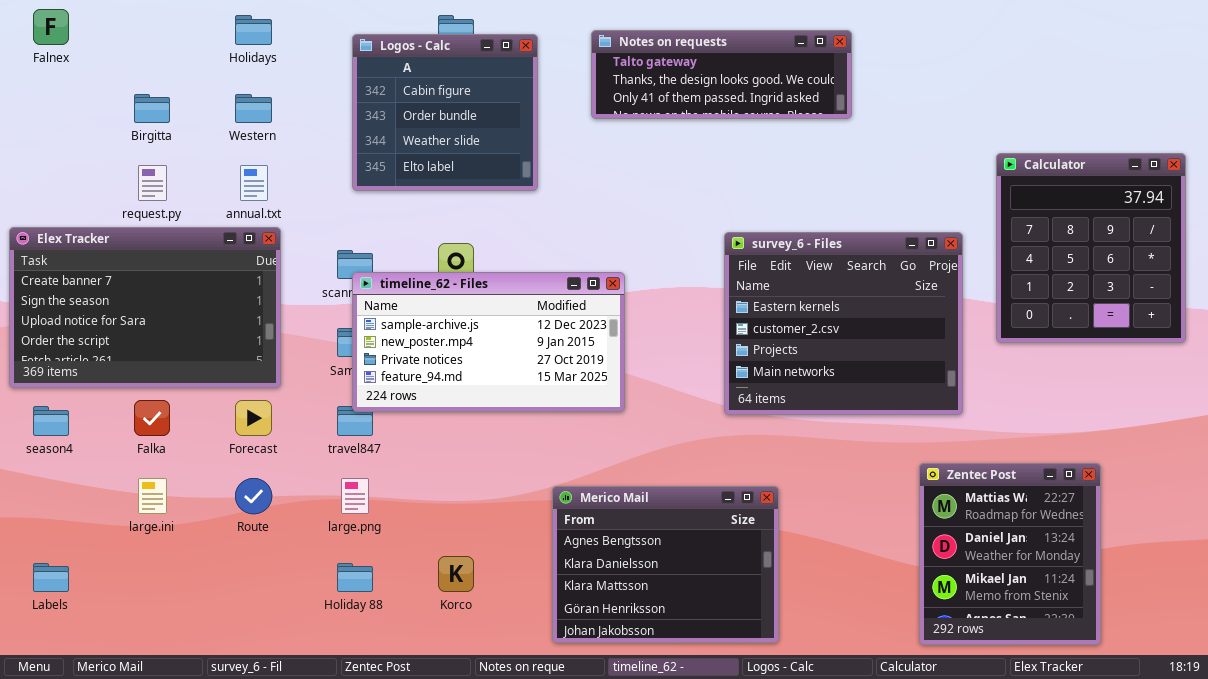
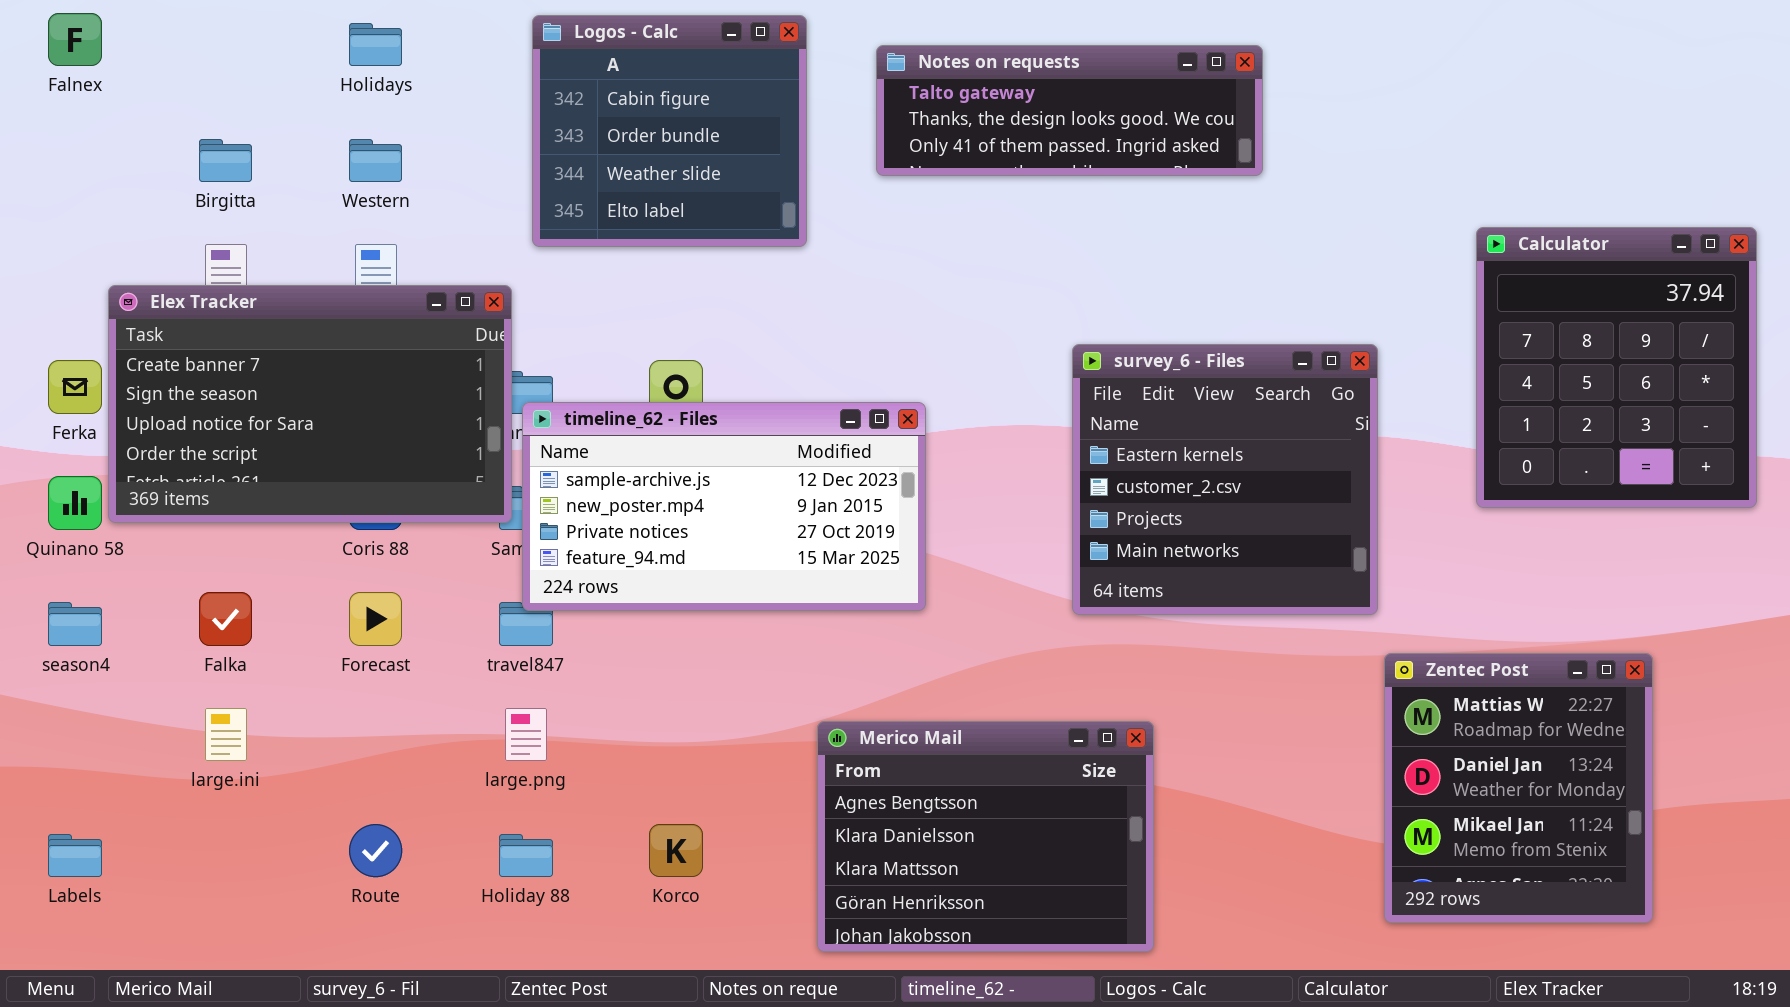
Logos - Calc: [352,34,538,191] -> [532,15,807,247], moved
Elex Tracker: [9,227,281,388] -> [108,285,512,523], moved
survey_6 - Files: [724,232,963,415] -> [1072,344,1378,615], resized
Zentec Post: [919,463,1101,645] -> [1384,653,1653,923], moved
Route: [235,478,272,514] -> [349,824,402,877], moved

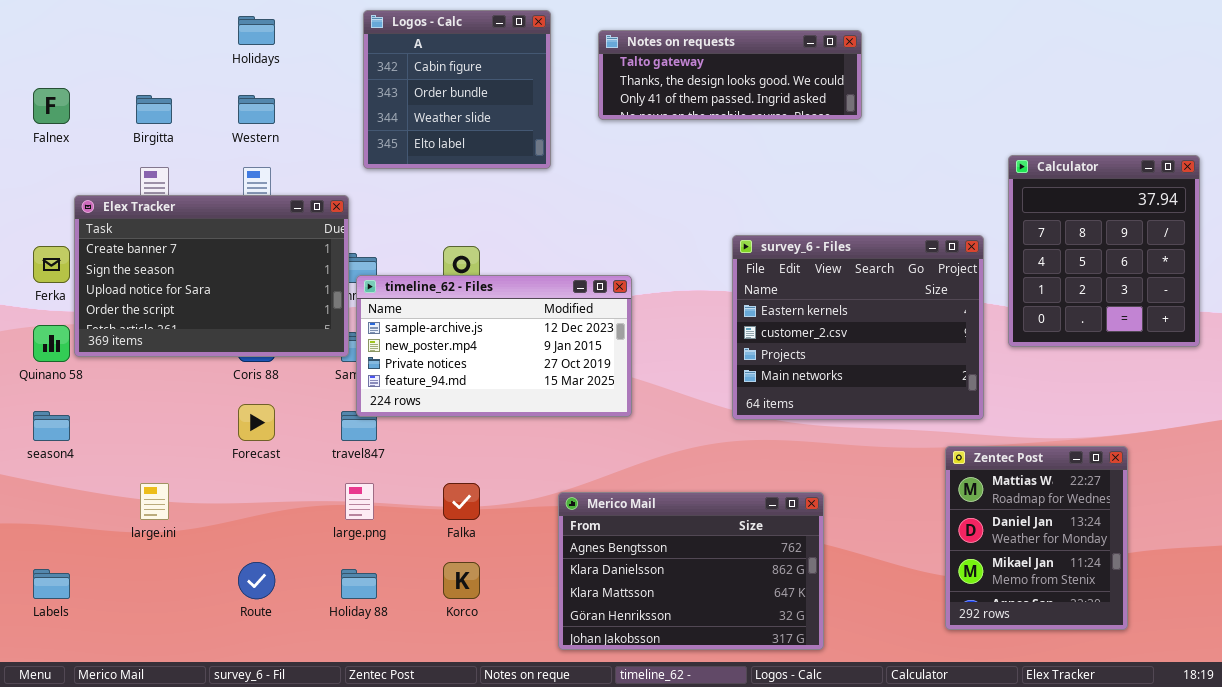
Falnex: [48,13,102,66] -> [33,88,70,124], moved
survey_6 - Files: [1072,344,1378,615] -> [732,235,984,420], resized
Falka: [199,592,252,646] -> [443,483,480,520], moved
Merico Mail: [817,721,1154,952] -> [558,492,824,650], resized

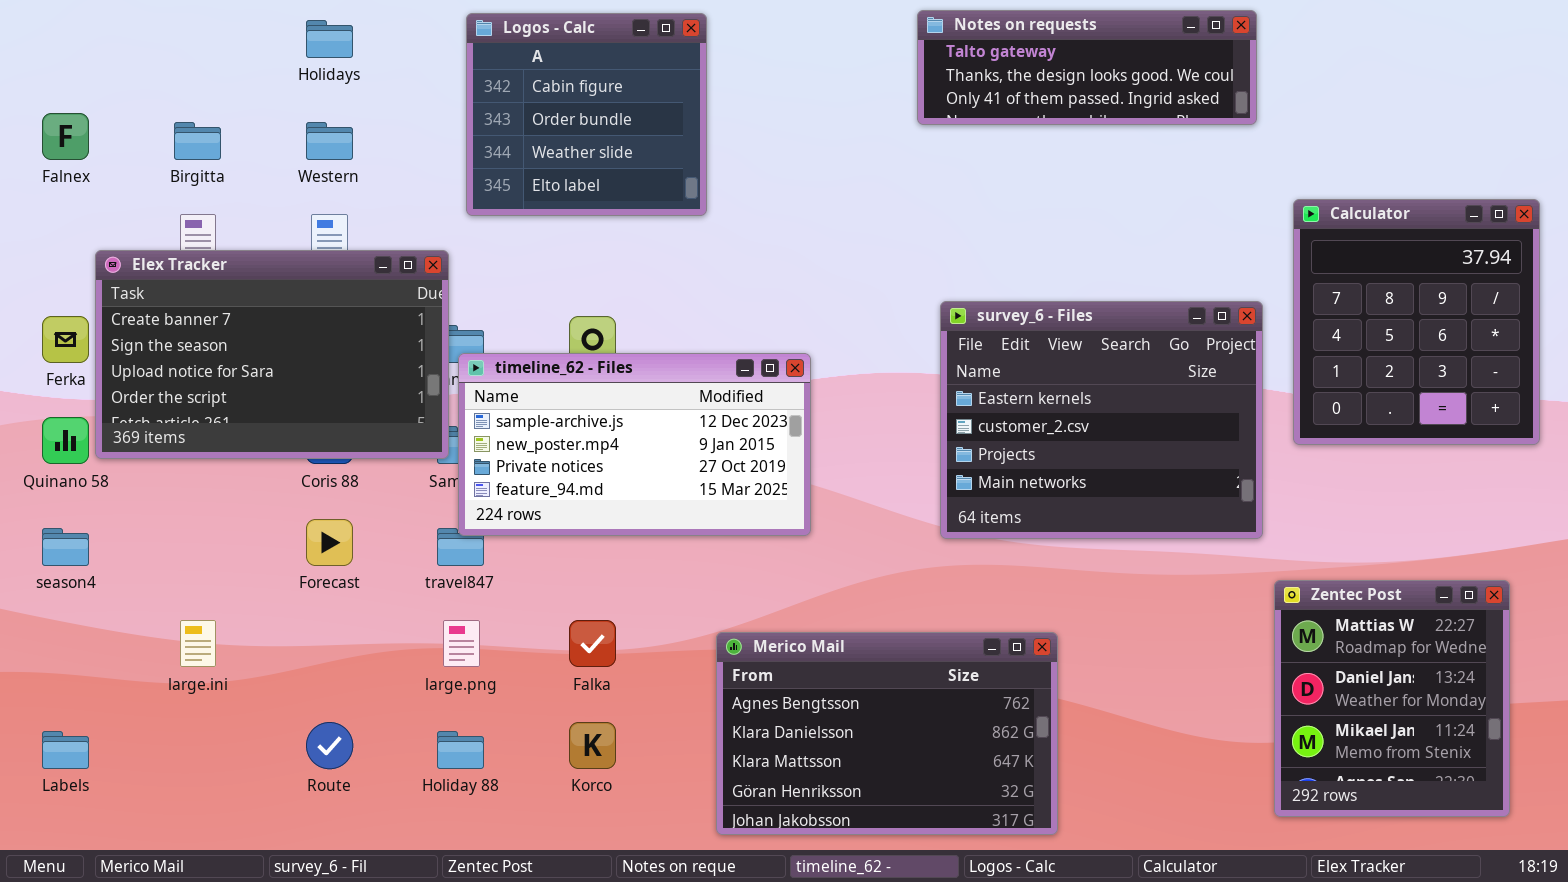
Notes on requests: [598,30,862,120] -> [917,10,1257,125], moved
Zentec Post: [945,446,1128,630] -> [1274,580,1510,817], moved

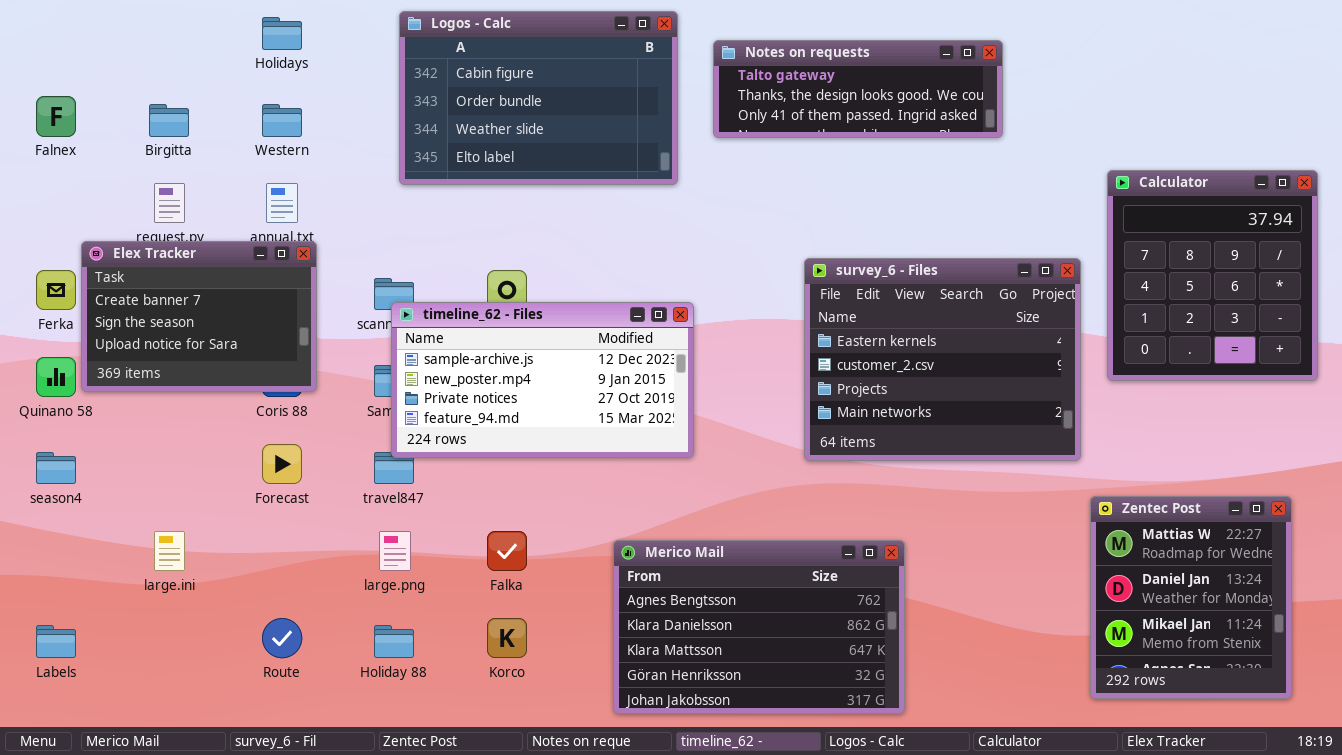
Notes on requests: [917,10,1257,125] -> [713,40,1003,138], moved
Logos - Calc: [466,13,707,216] -> [399,11,678,185], resized
Elex Tracker: [95,250,449,459] -> [81,241,317,392], resized

